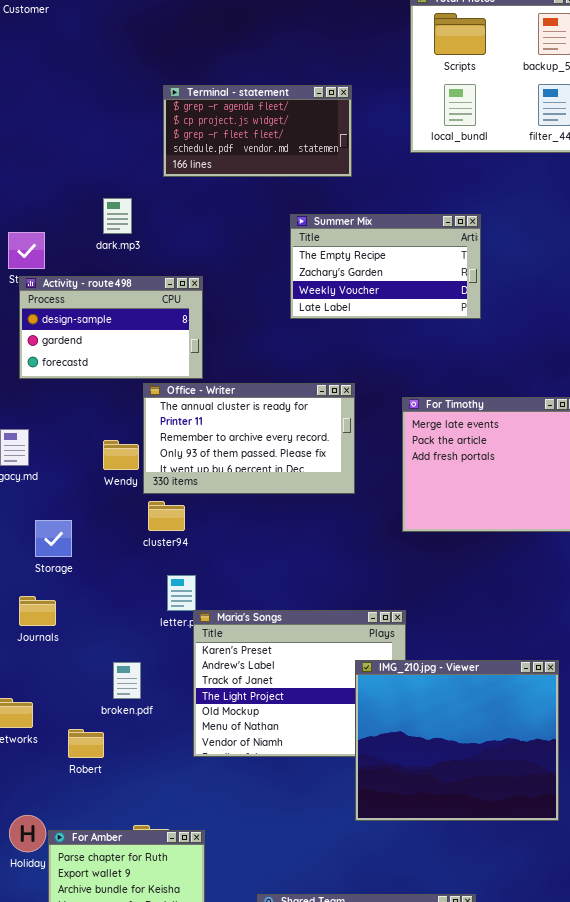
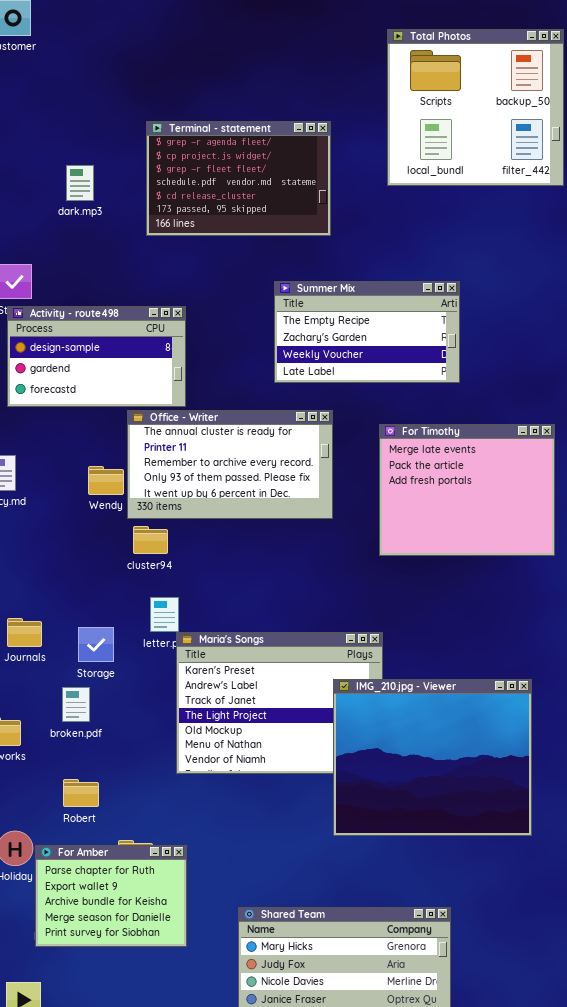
Terminal - statement: [163,85,352,177] -> [146,121,331,236], resized
dark.mp3: [103,198,132,234] -> [66,165,94,201], moved
Summer Mix: [290,214,481,319] -> [274,281,460,383], moved
Storage: [35,520,72,557] -> [78,627,114,662], moved
broken.pdf: [113,662,141,699] -> [62,687,90,722], moved
Robert: [68,729,104,758] -> [63,779,99,807], moved

